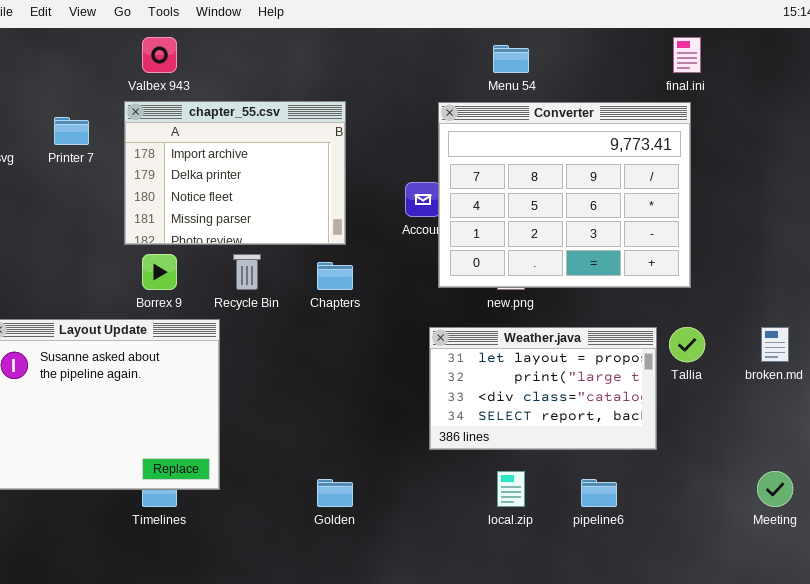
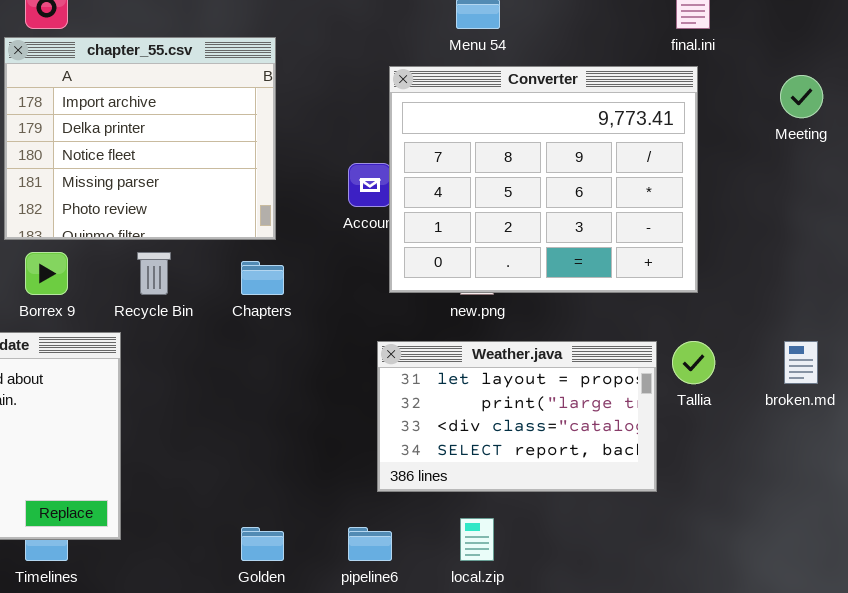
chapter_55.csv: [124,101,346,245] -> [4,37,276,240], resized
Meeting: [757,471,793,507] -> [780,75,823,118], moved
pipeline6: [581,479,617,507] -> [348,527,392,561], moved

